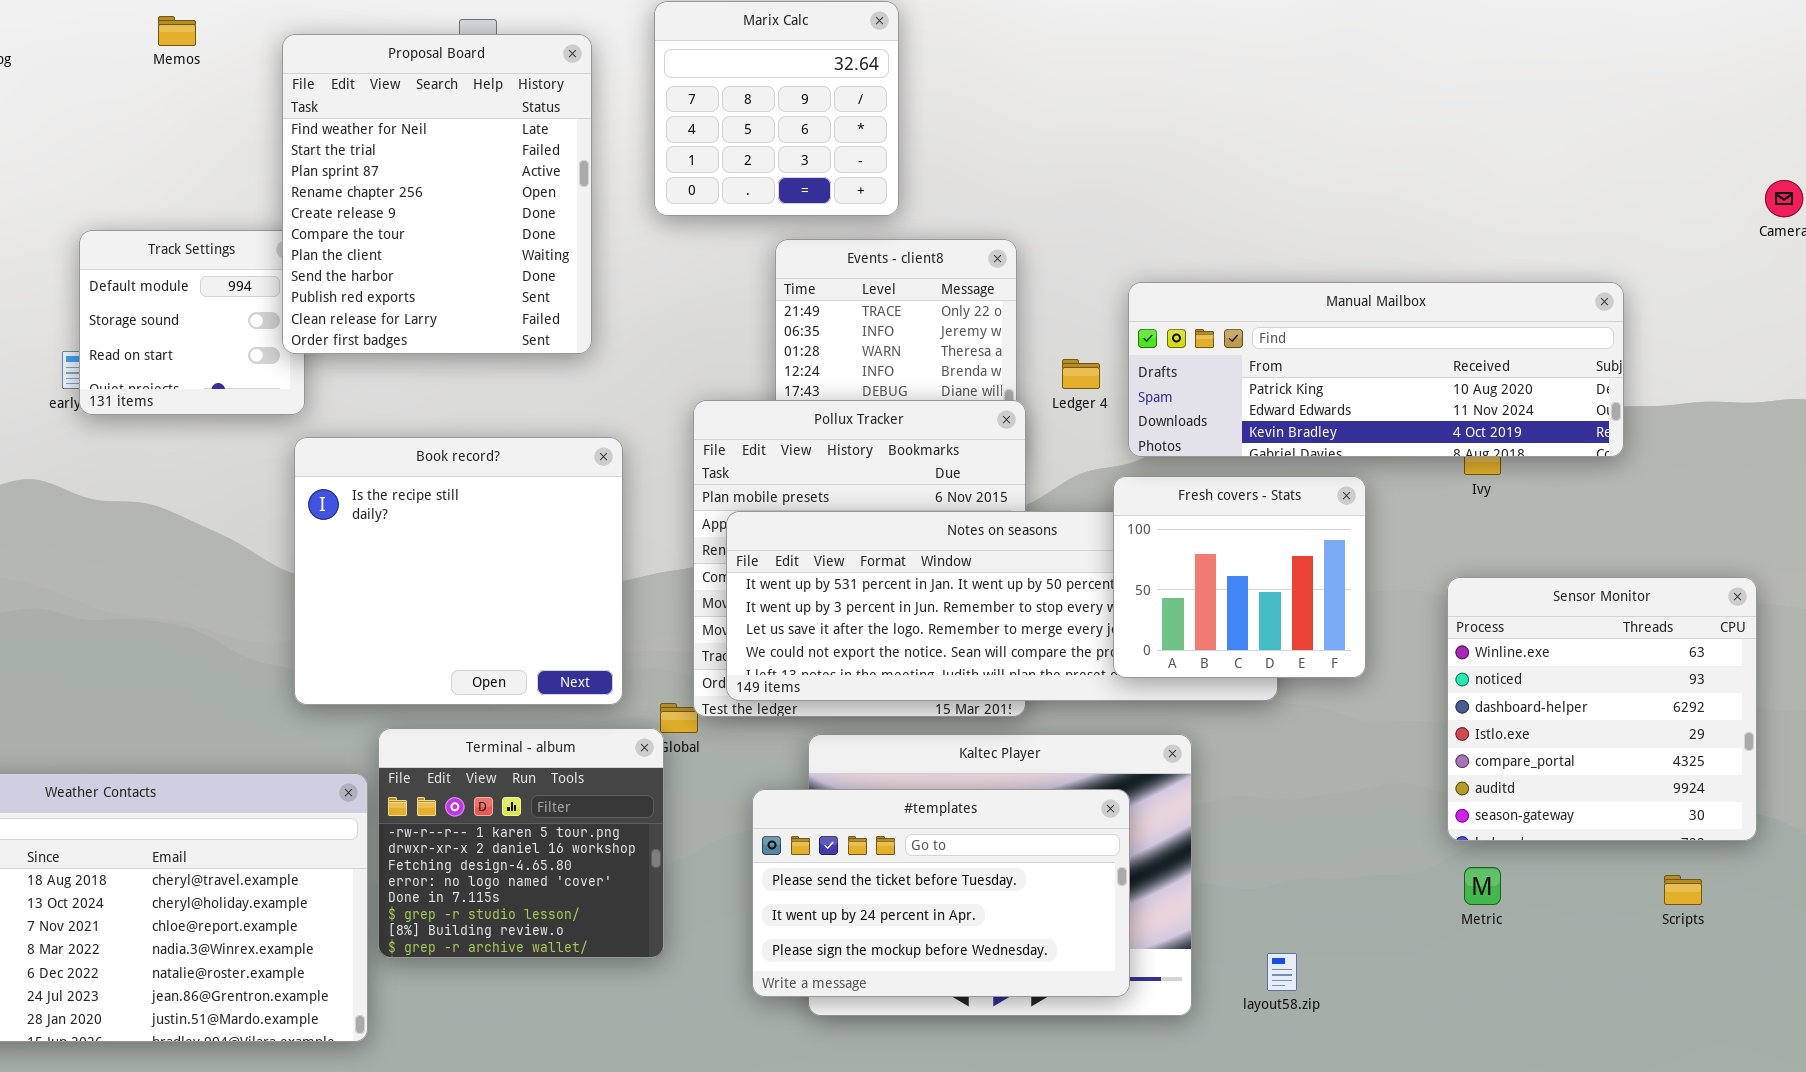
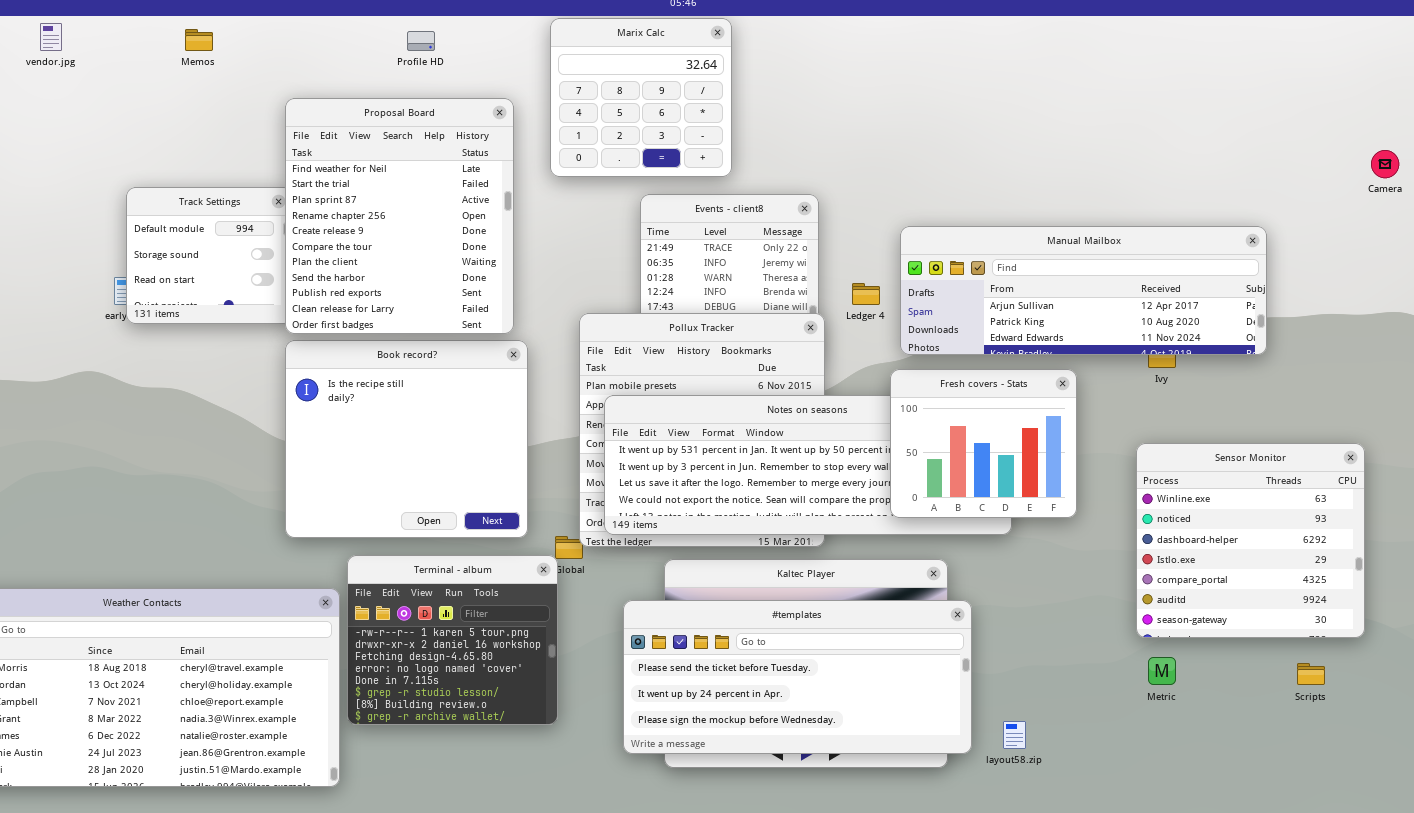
Proposal Board: [282,34,592,354] -> [285,98,514,334], moved
Manual Mailbox: [1128,282,1624,457] -> [900,226,1267,355], scrolled up 1 row
#templates: [752,789,1130,997] -> [623,600,972,754], resized

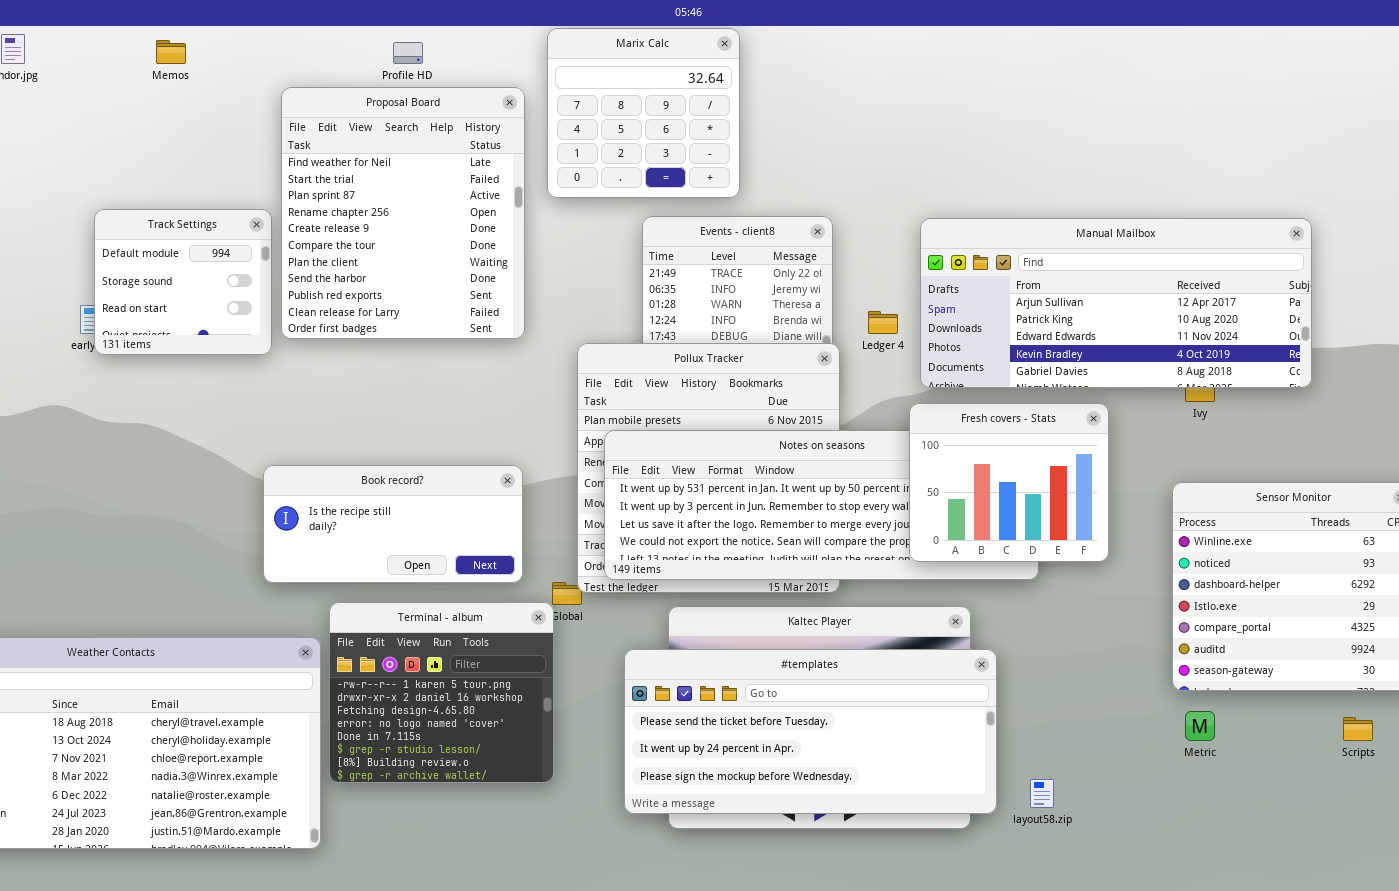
Proposal Board: [285,98,514,334] -> [281,87,525,339], moved
Manual Mailbox: [900,226,1267,355] -> [920,218,1312,388], resized
Book record?: [285,340,528,538] -> [263,465,523,583], resized

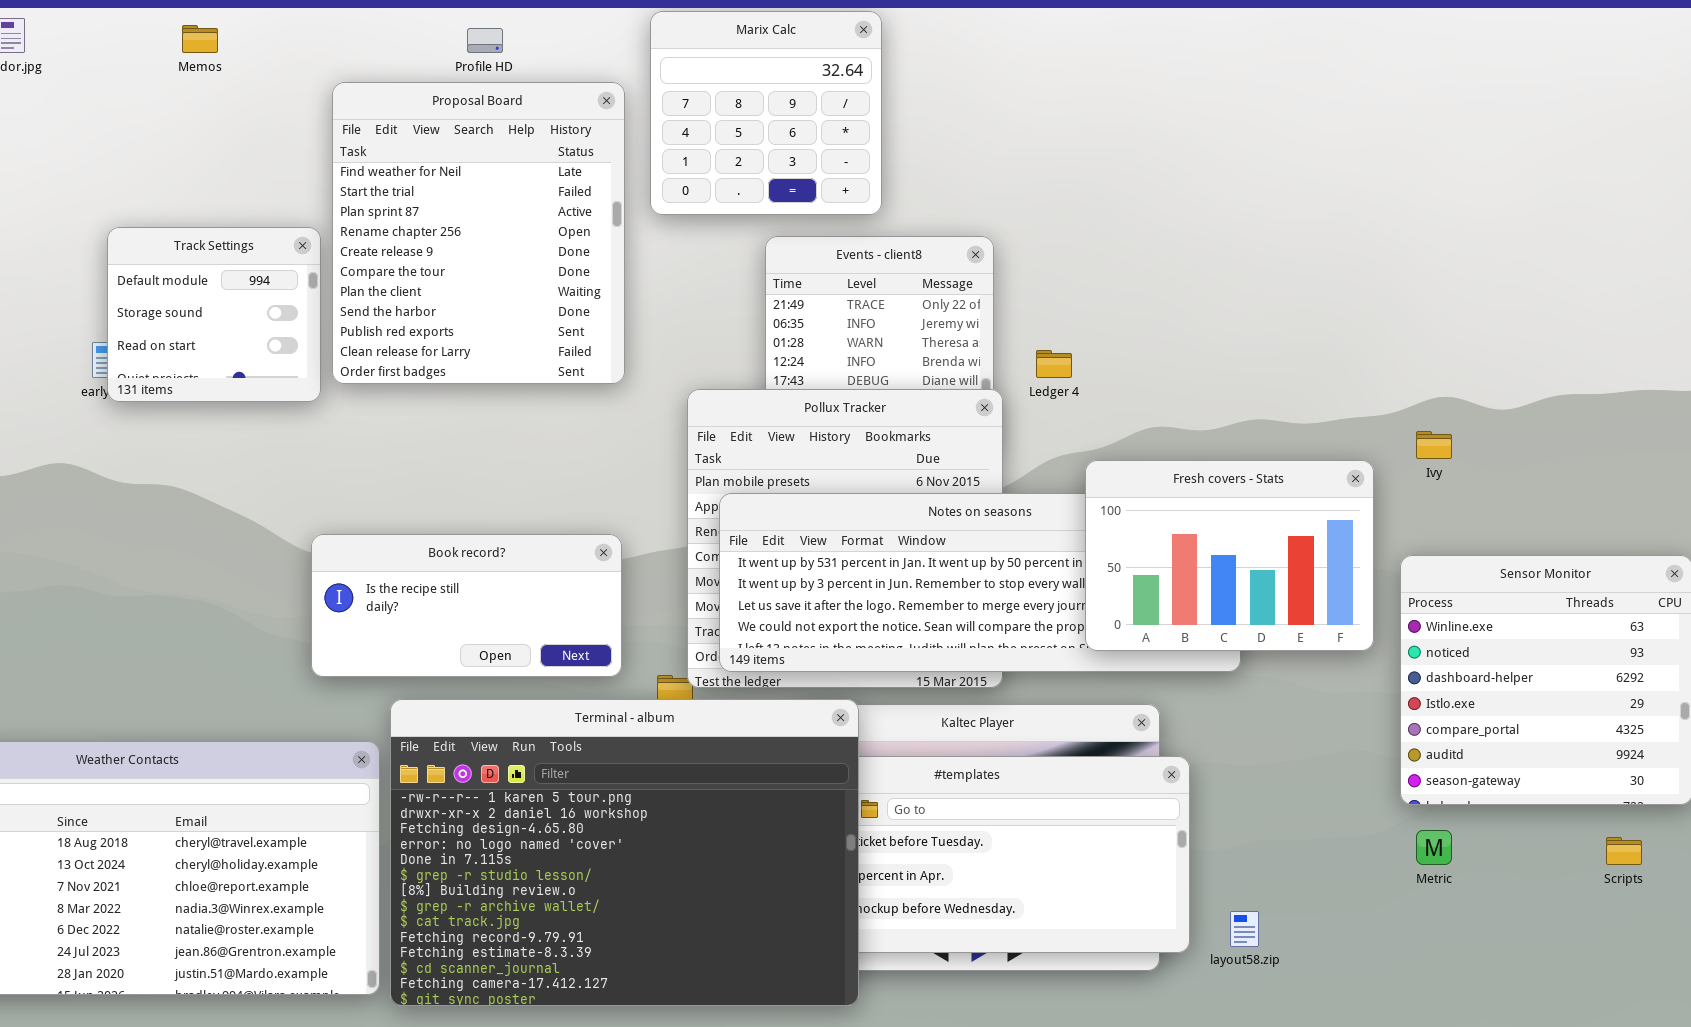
Manual Mailbox: [920,218,1312,388] -> none, closed
Fresh covers - Stats: [909,403,1109,562] -> [1085,460,1374,651], resized
Terminal - album: [329,602,554,783] -> [390,699,859,1006], resized

